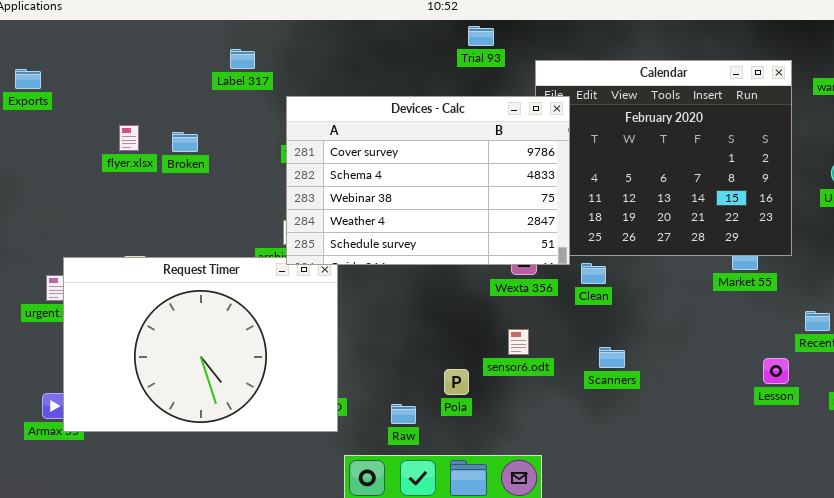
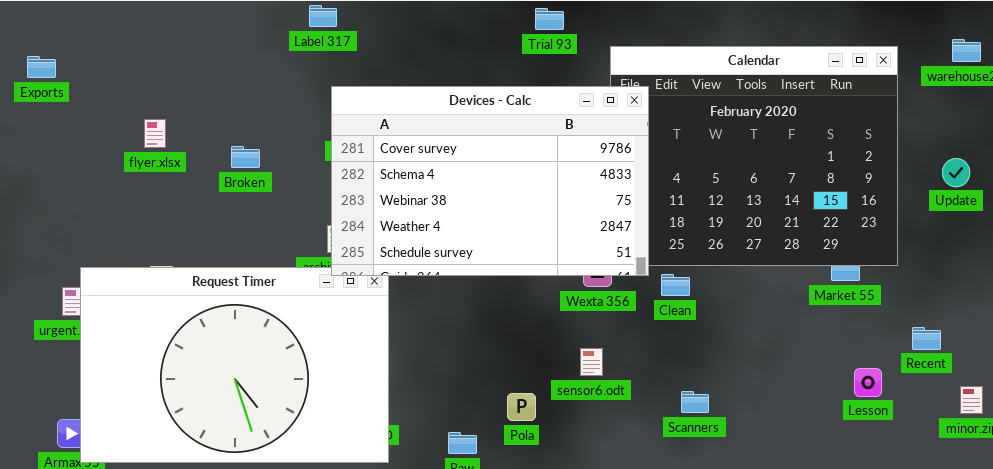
Label 317: [230,49,255,69] -> [309,5,337,27], moved
Broken: [172,132,198,152] -> [231,146,260,168], moved
Scanners: [599,347,625,368] -> [681,391,709,413], moved
Lesson: [763,358,789,384] -> [854,368,882,397], moved

